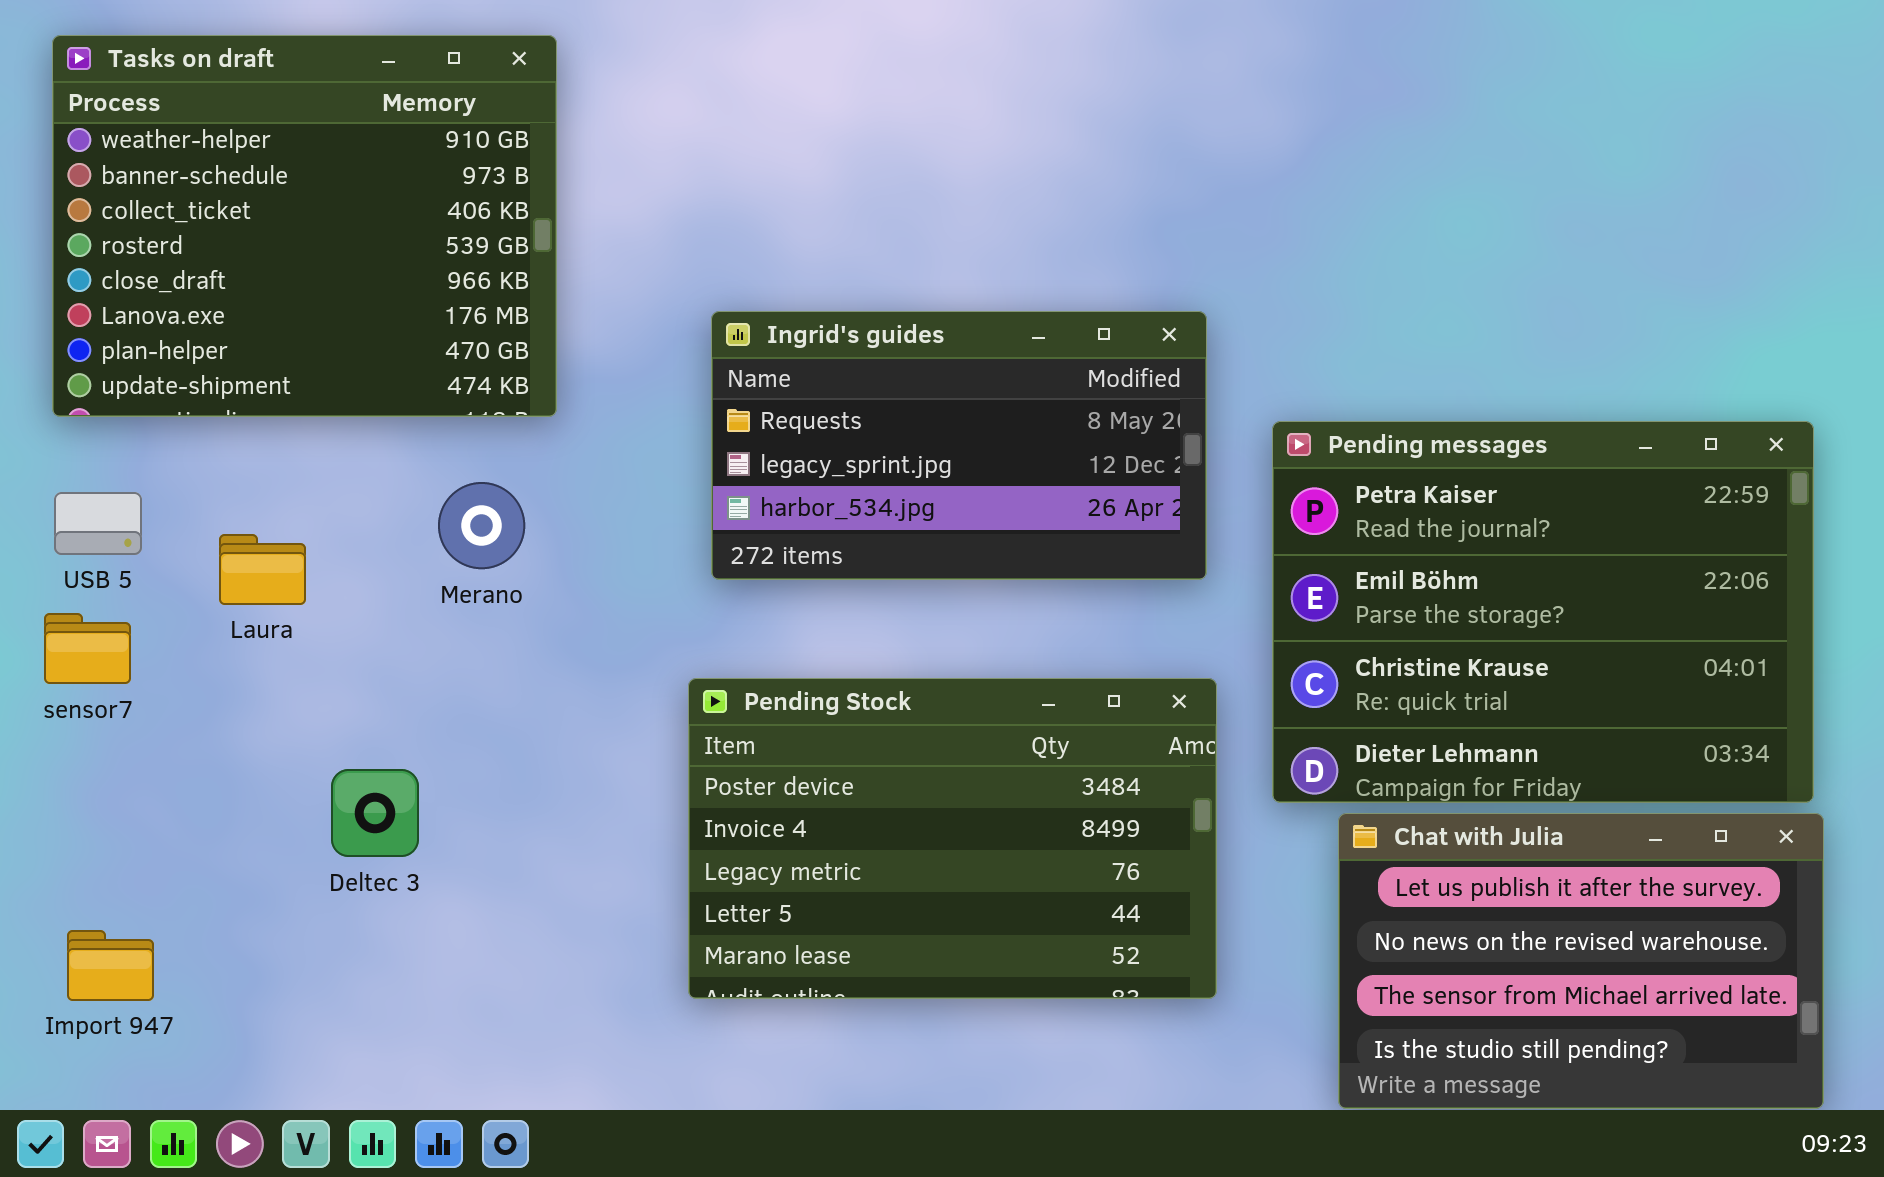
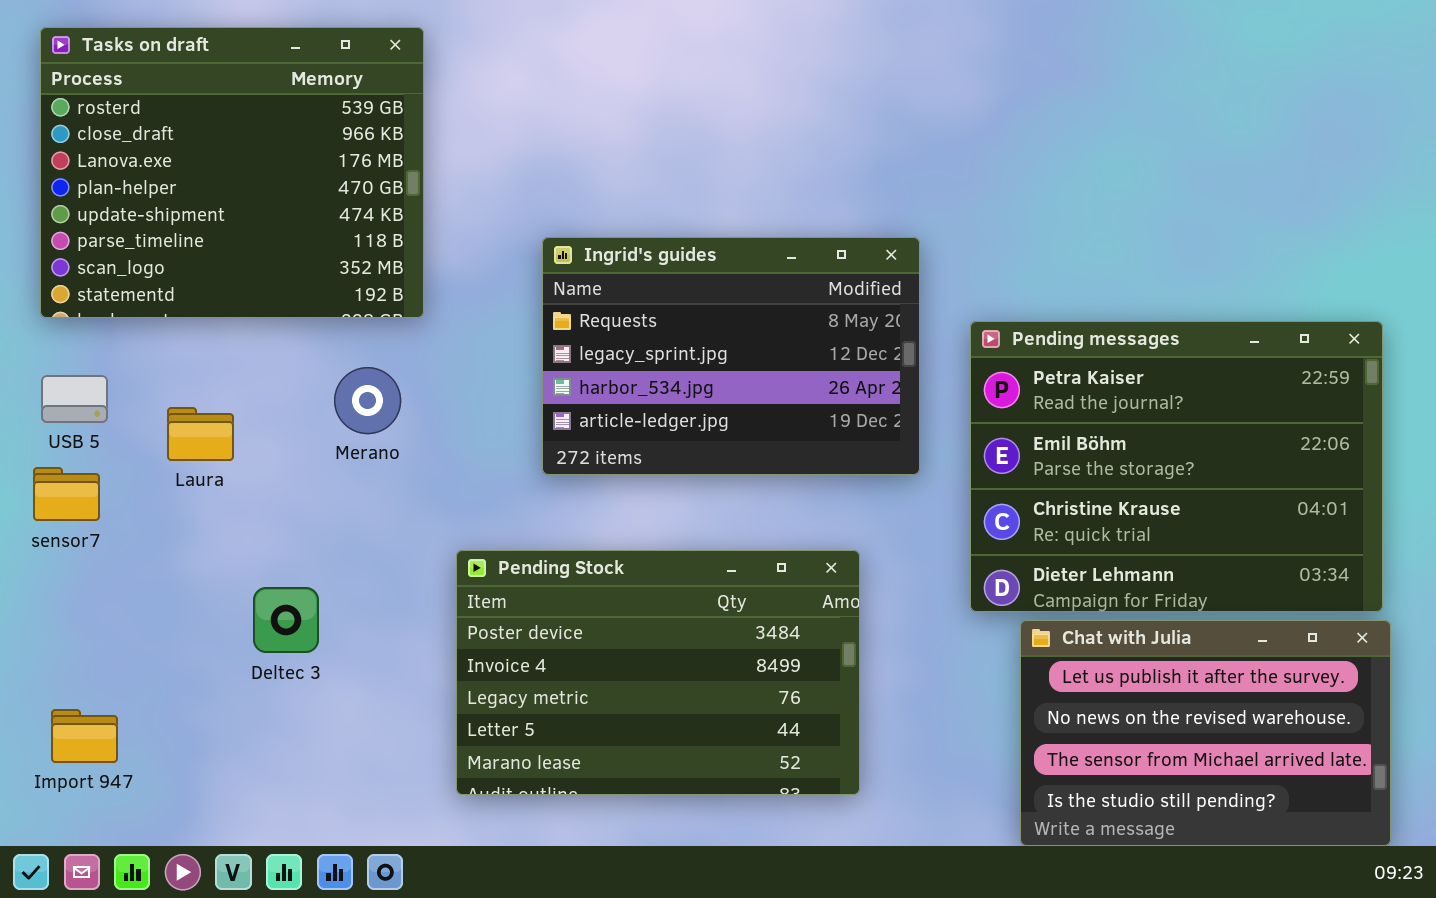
Tasks on draft: [52,35,557,417] -> [40,27,424,318], scrolled down 3 rows
Ingrid's guides: [711,311,1207,580] -> [542,237,920,475], resized
Pending Stock: [688,678,1217,999] -> [456,550,860,795], moved

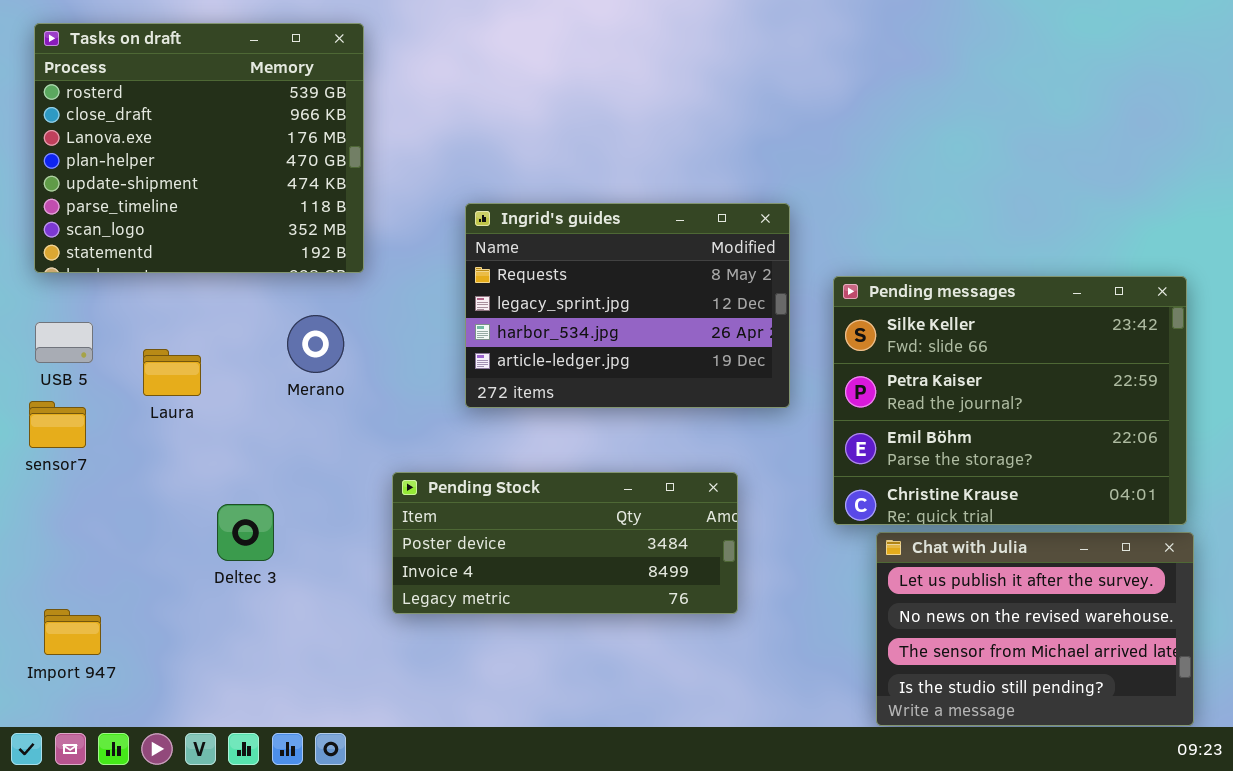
Pending messages: [970,321,1383,612] -> [833,276,1187,525], scrolled up 1 row
Pending Stock: [456,550,860,795] -> [392,472,738,614], resized

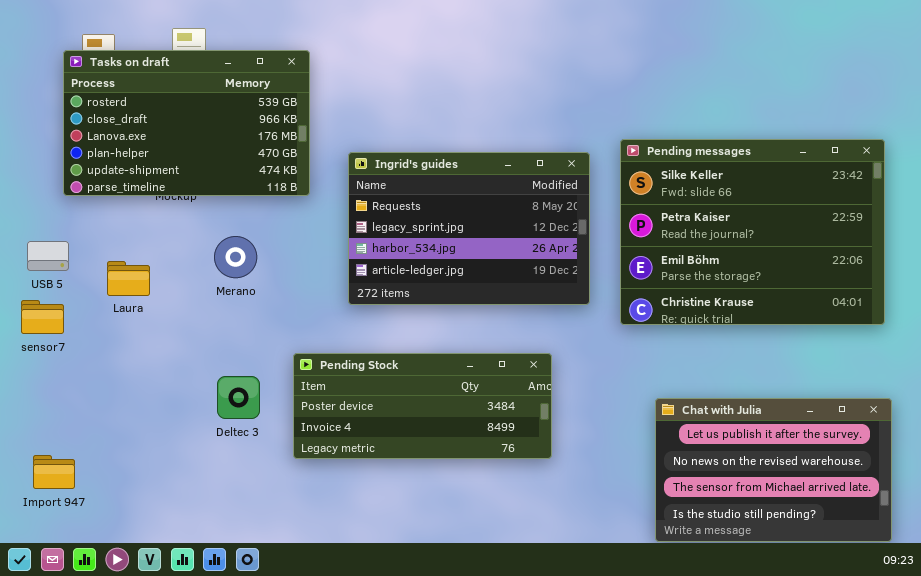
Tasks on draft: [34,23,364,273] -> [63,50,310,196], moved, resized
Pending messages: [833,276,1187,525] -> [620,139,885,325], moved
Deltec 3: [217,504,274,561] -> [217,376,260,419], moved

